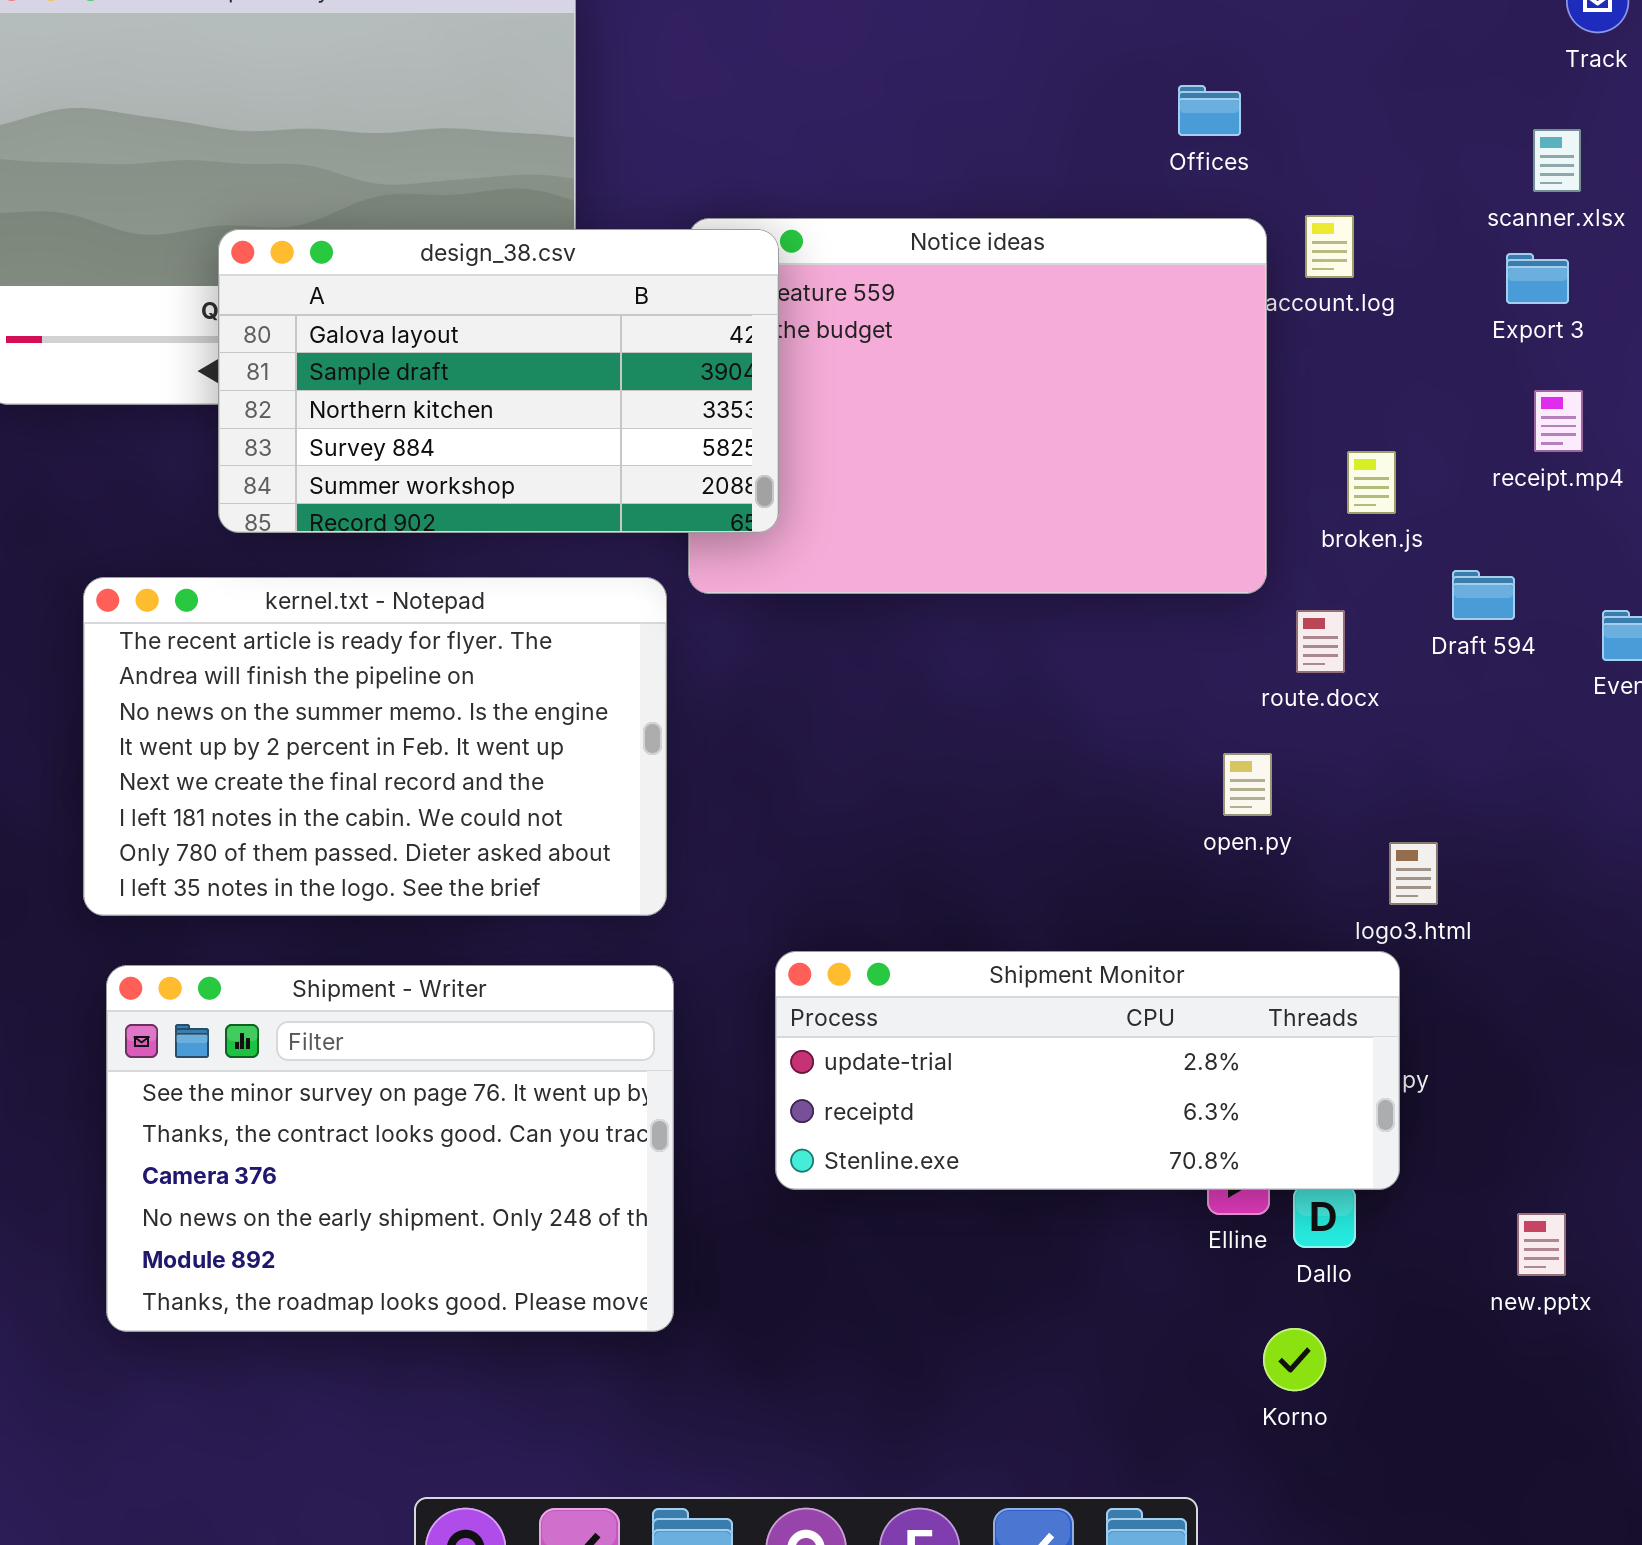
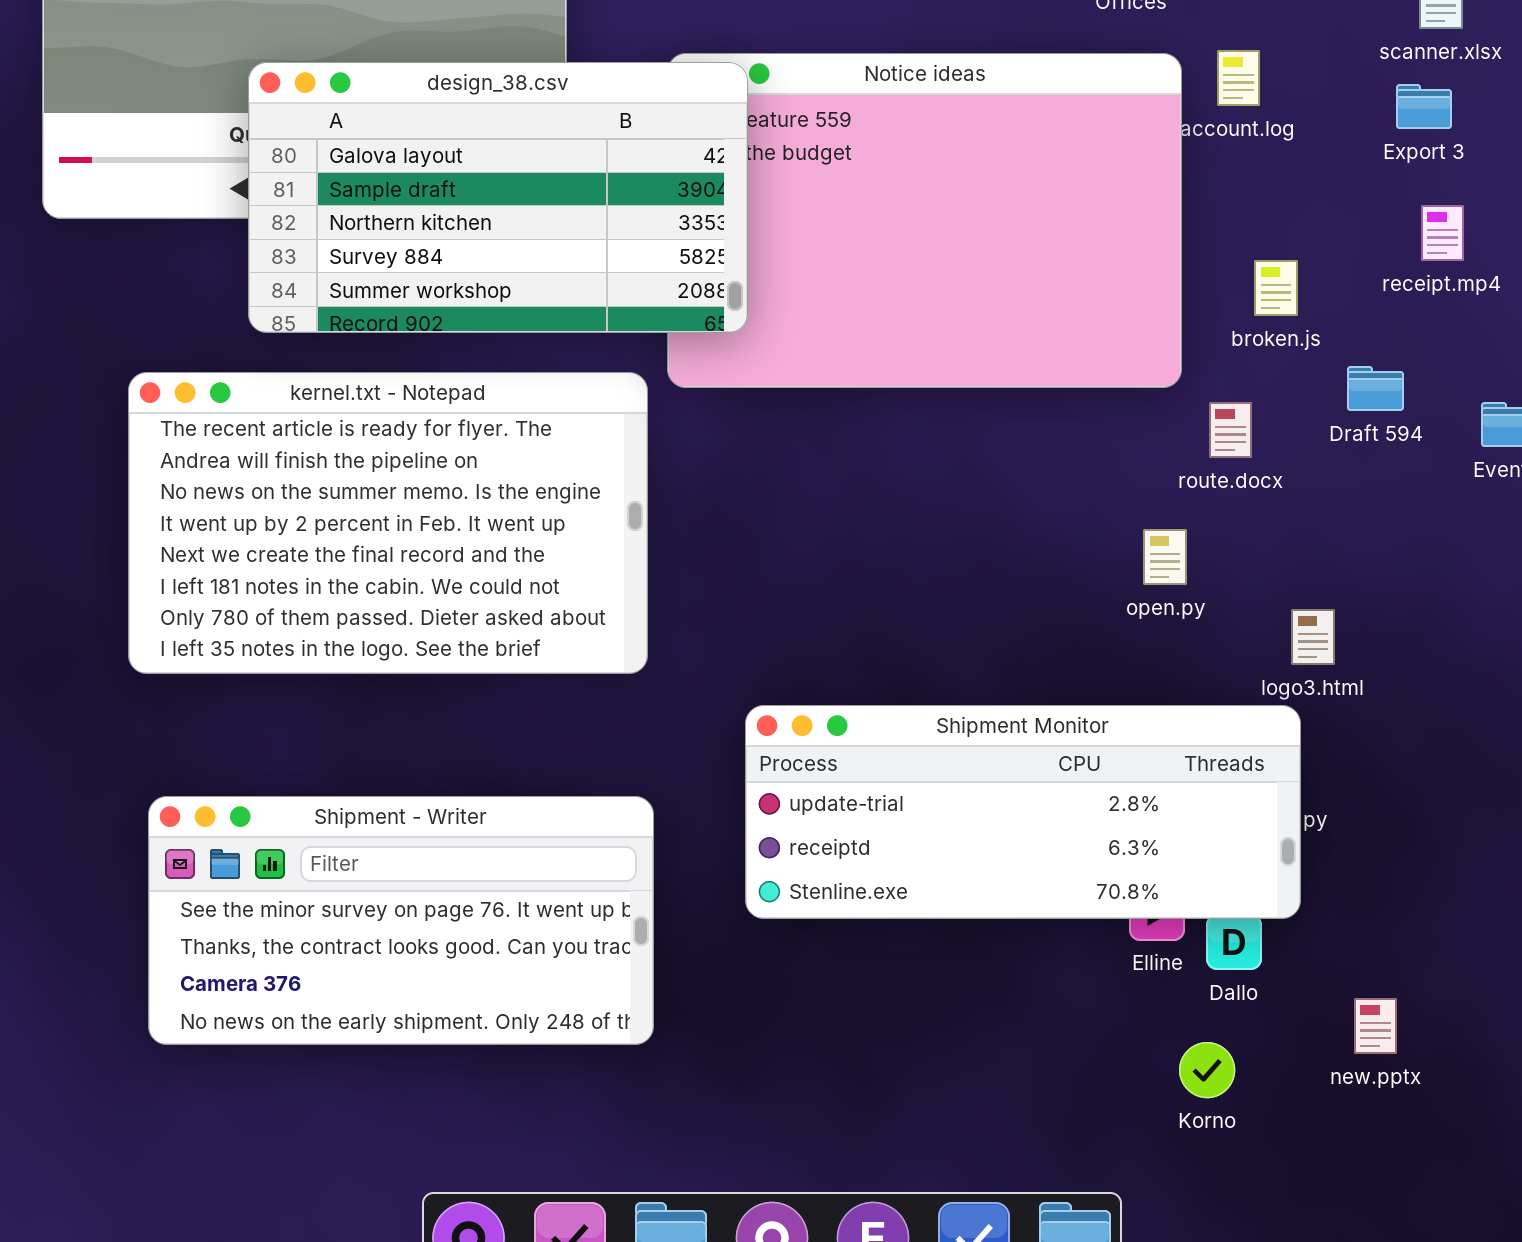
Shipment - Writer: [106,965,674,1332] -> [148,796,654,1045], resized
new.pptx: [1517,1213,1566,1276] -> [1354,998,1397,1054], moved

